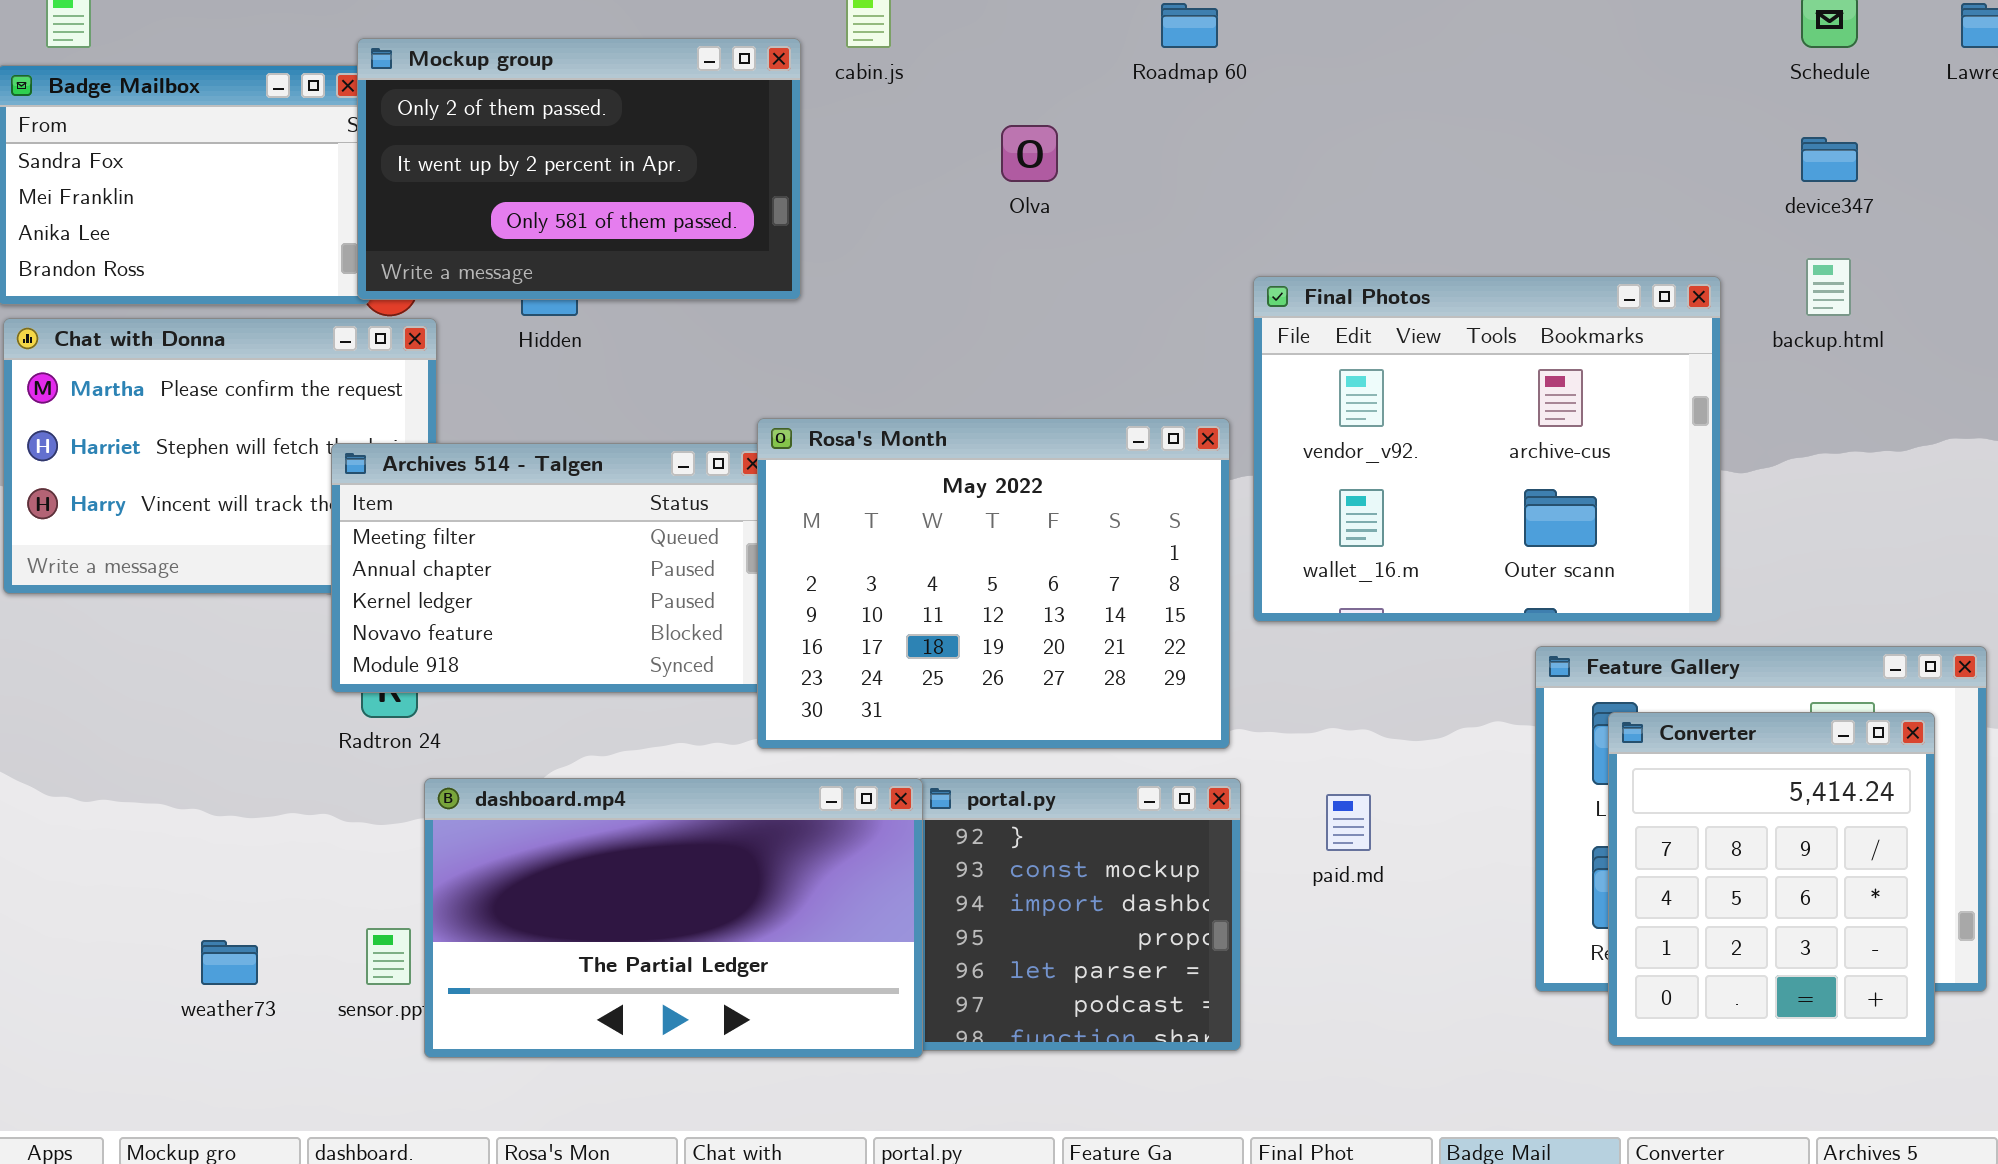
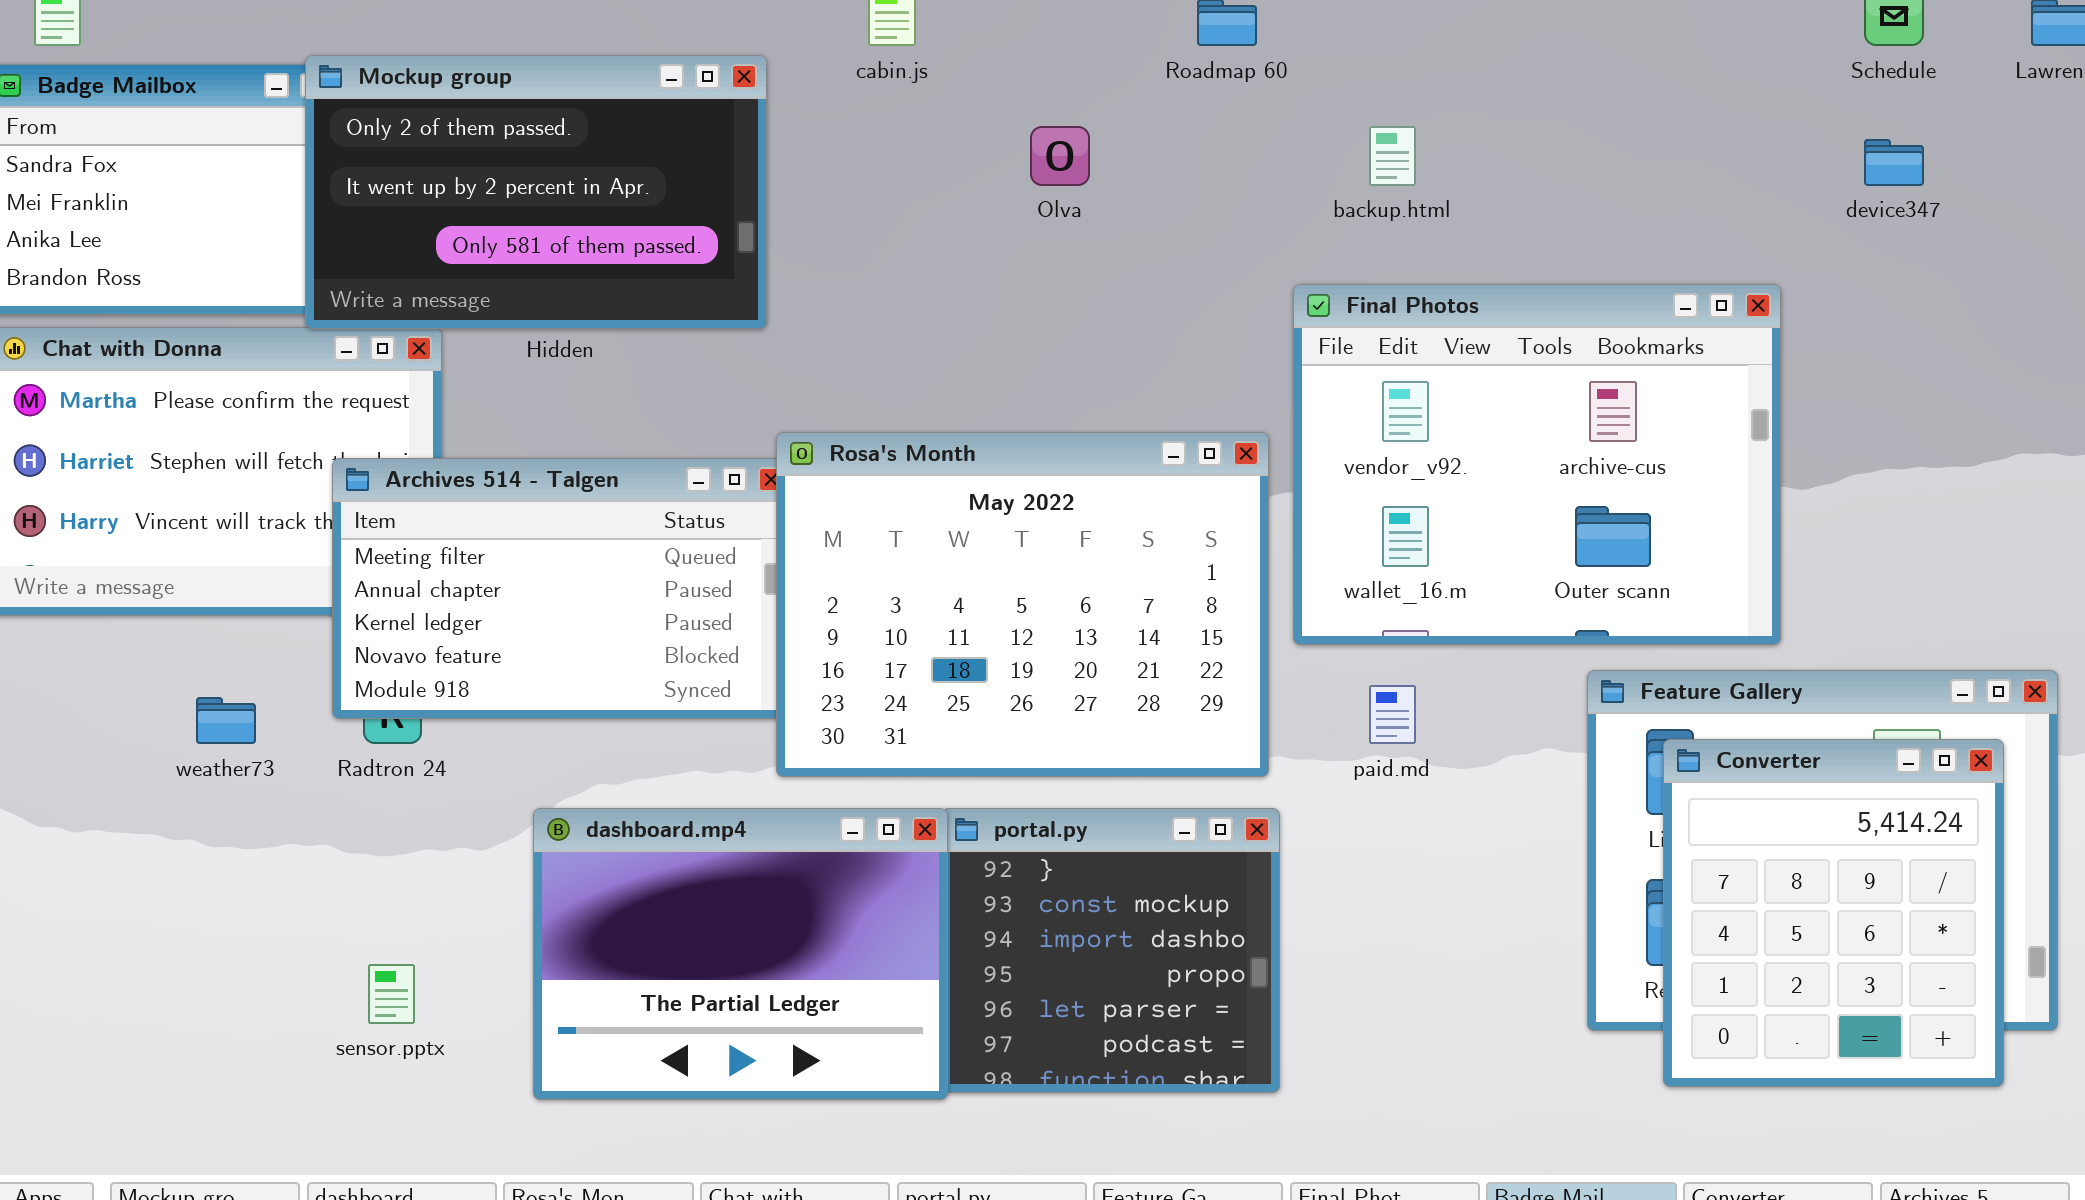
Mockup group: [357,38,801,300] -> [305,55,767,329], moved
backup.html: [1806,258,1851,316] -> [1369,126,1416,186], moved
dashboard.mp4: [424,778,923,1058] -> [533,808,948,1100], resized
paid.md: [1326,794,1371,851] -> [1369,685,1416,744], moved
weather73: [201,940,258,985] -> [196,697,256,744], moved

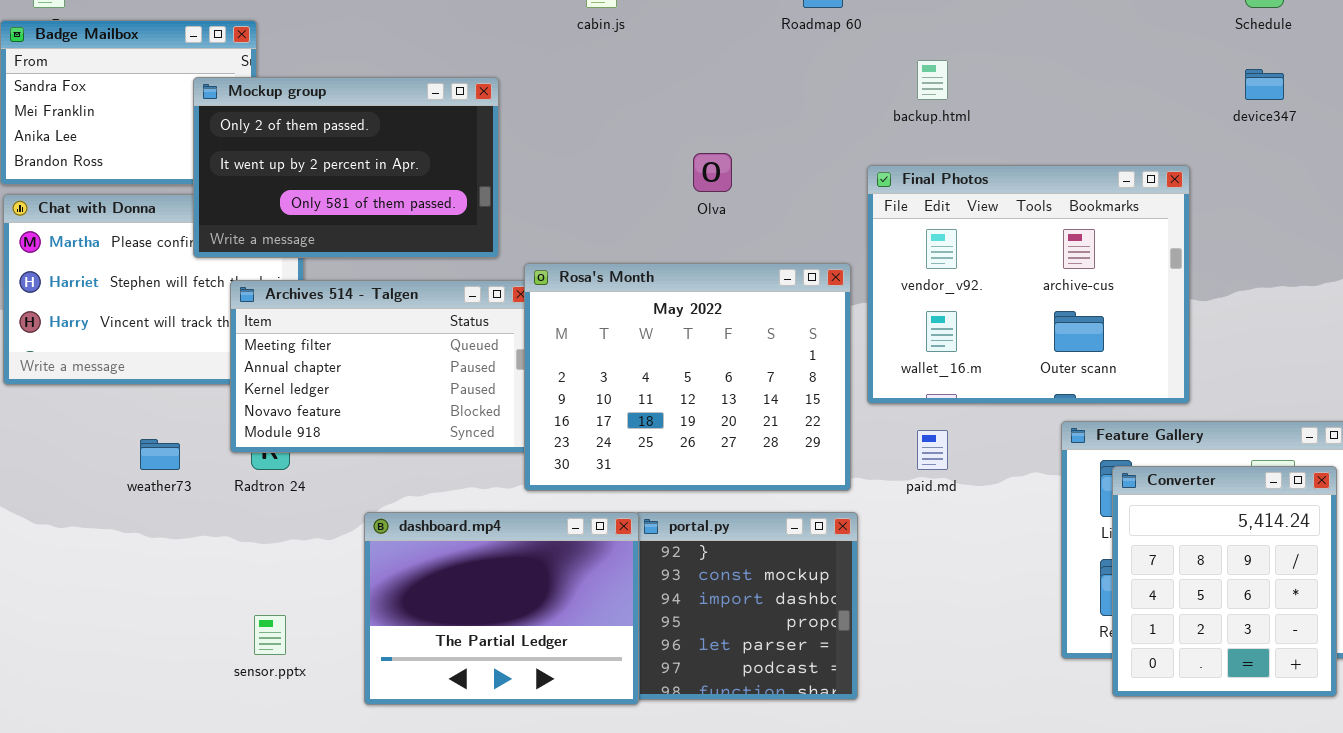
Mockup group: [305,55,767,329] -> [193,77,499,258], moved
Olva: [1030,126,1090,186] -> [693,153,732,192], moved

